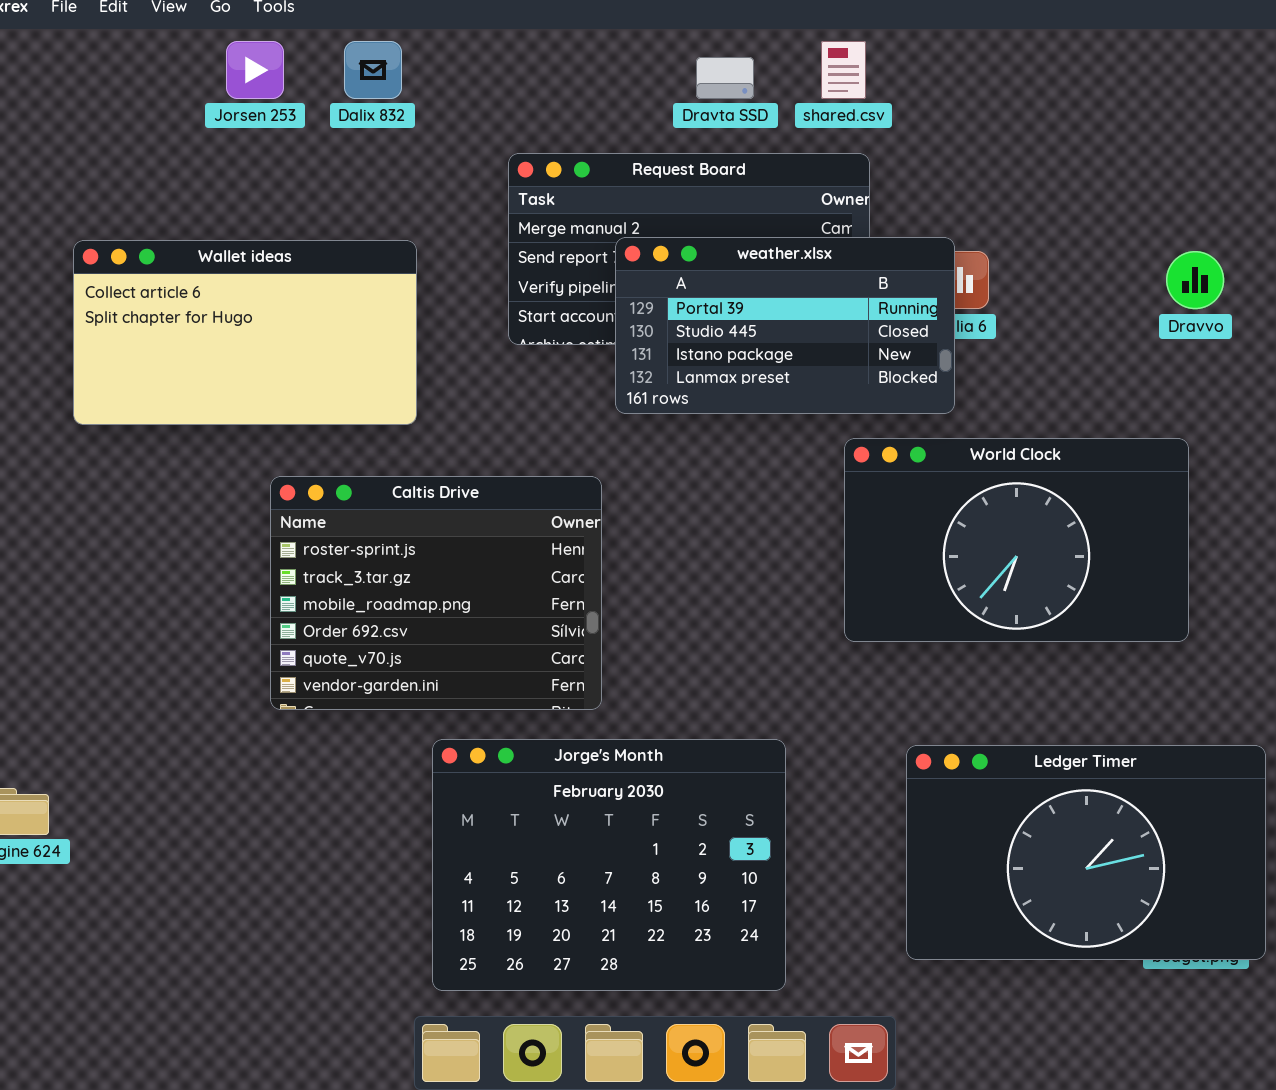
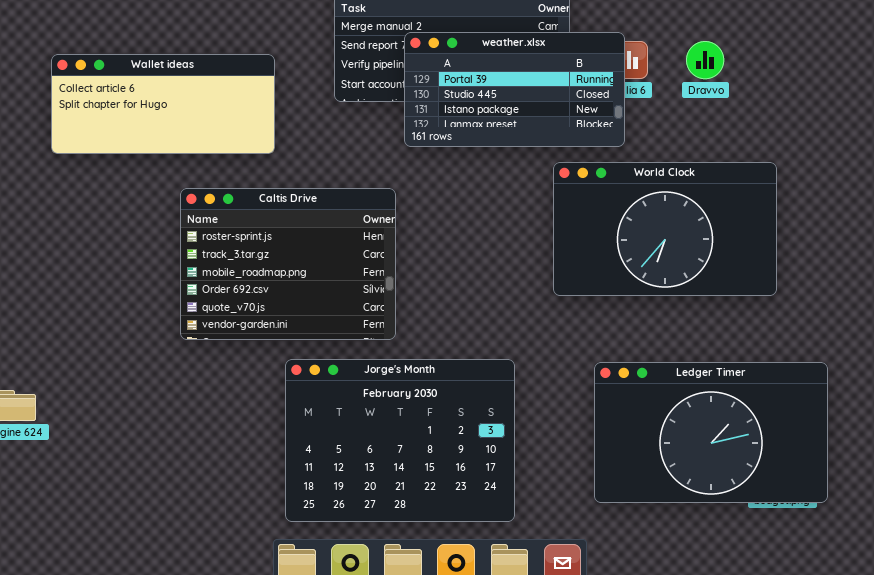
Wallet ideas: [73,240,417,425] -> [51,54,275,154], resized
Dravvo: [1166,251,1224,309] -> [686,41,724,79], moved

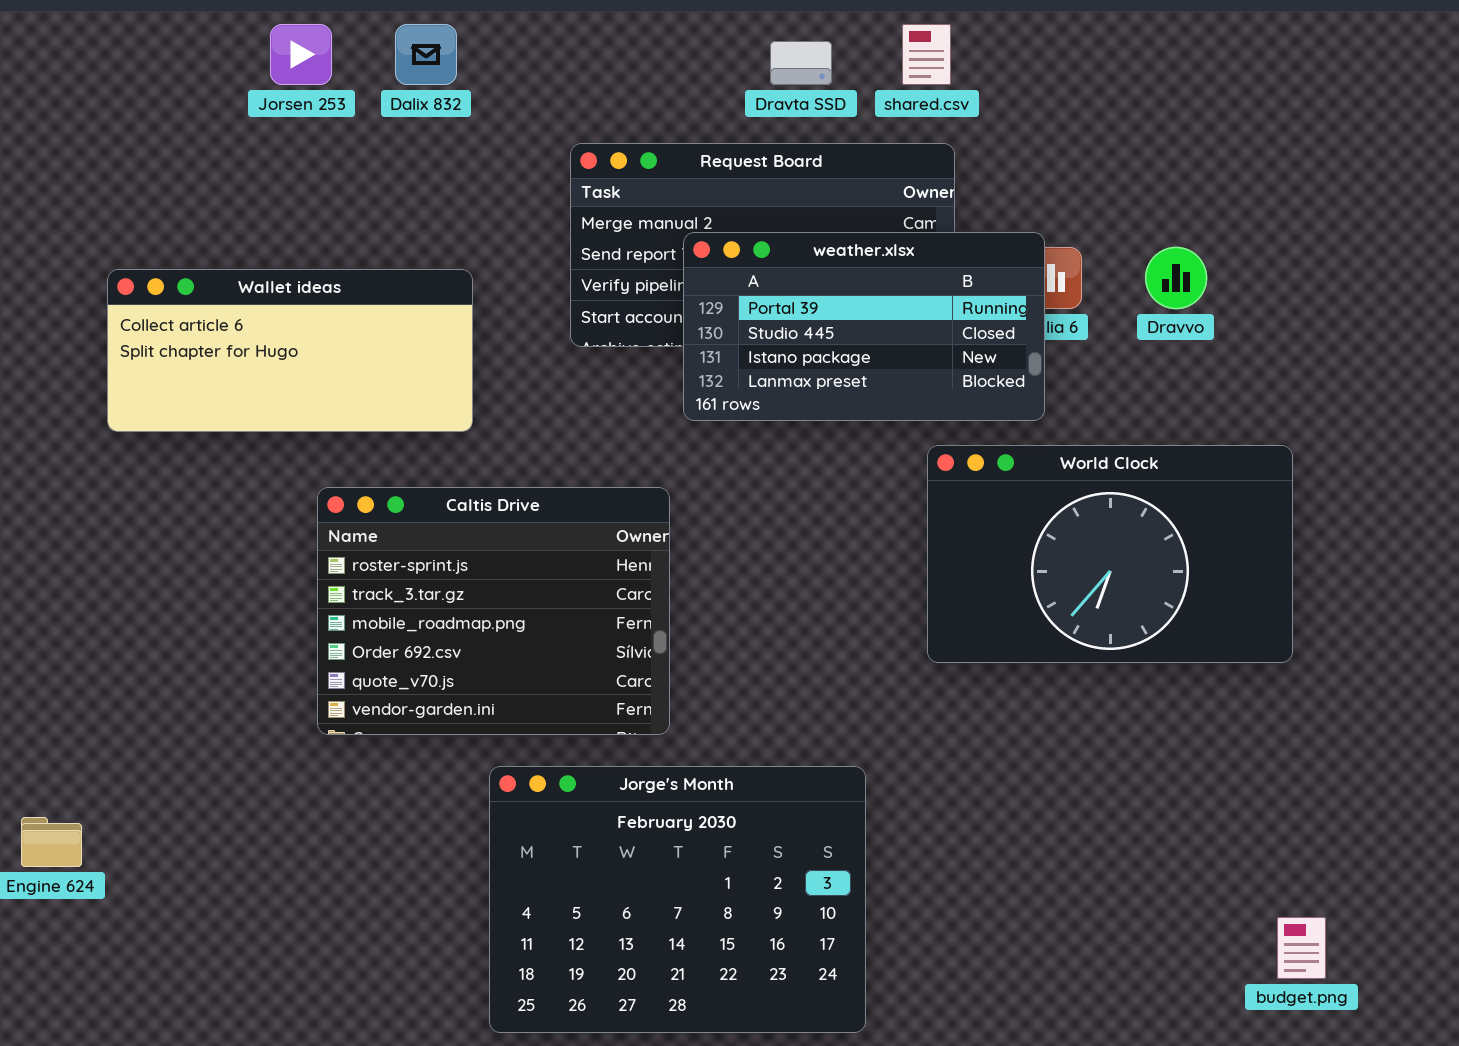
Ledger Timer: [594,362,828,503] -> none, closed

